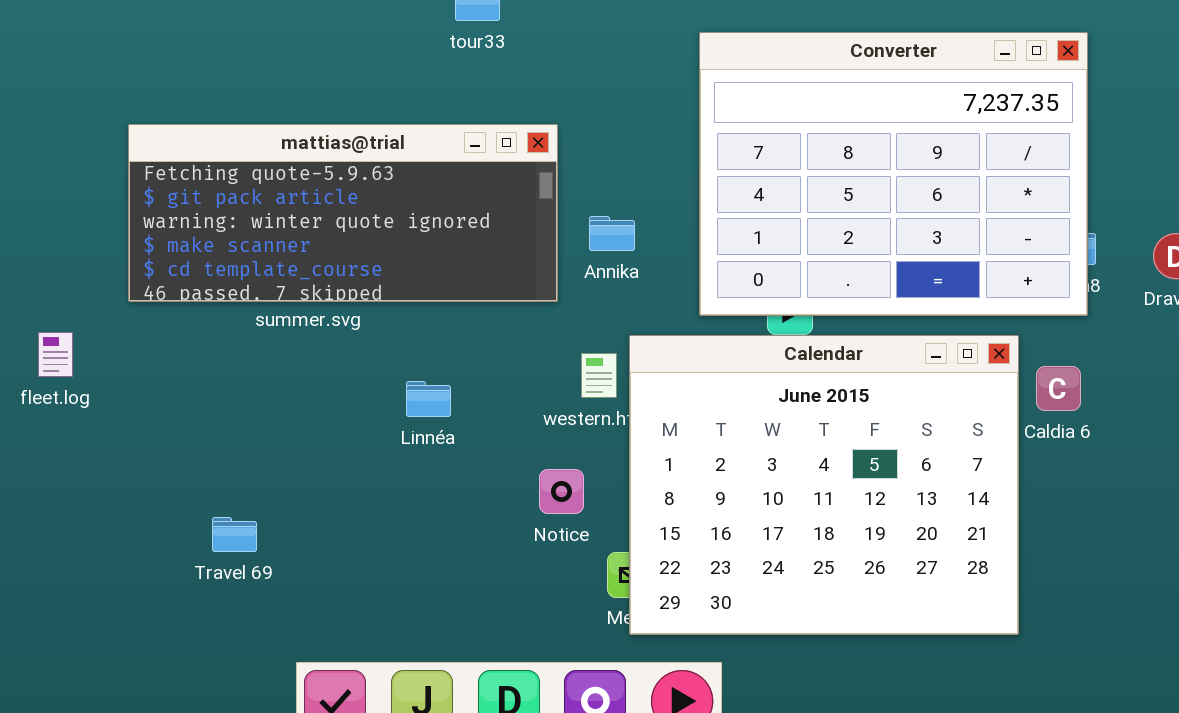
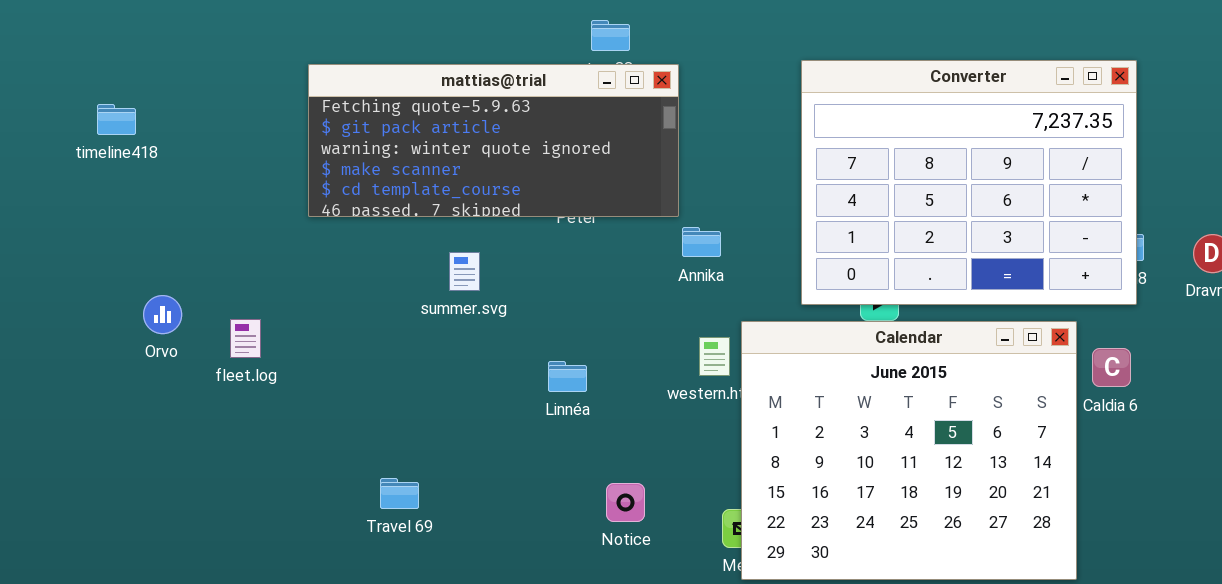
mattias@trial: [128,124,558,302] -> [308,64,679,217], moved
Annika: [589,216,635,251] -> [682,227,721,257], moved
Notice: [539,469,584,514] -> [606,483,645,522], moved

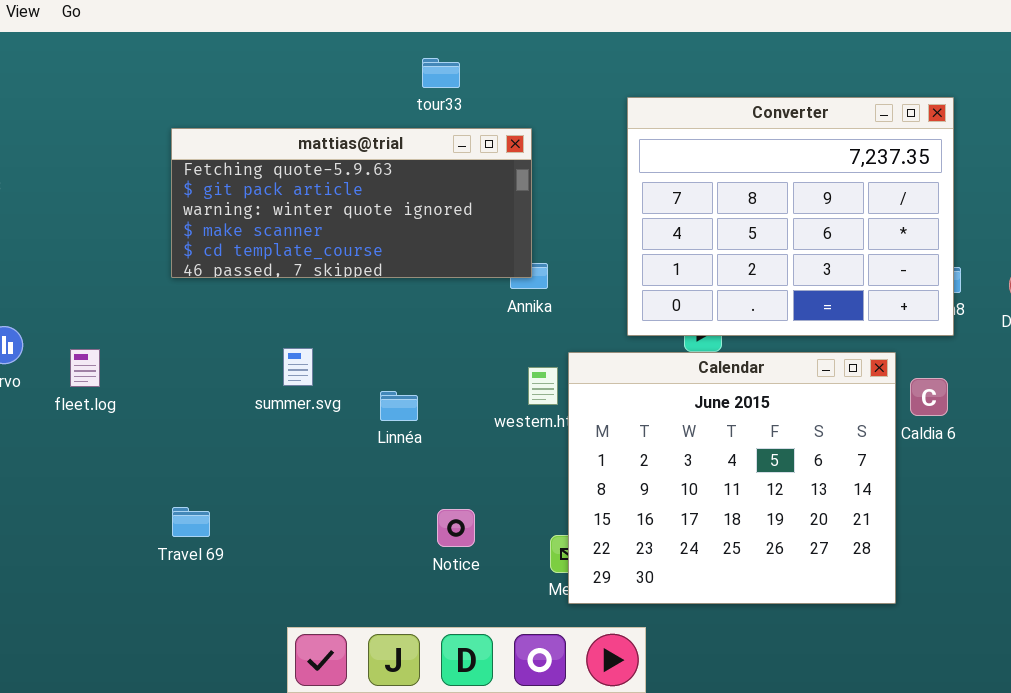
mattias@trial: [308,64,679,217] -> [171,128,532,278], moved
summer.svg: [449,252,480,291] -> [283,348,313,386], moved
Travel 69: [380,478,419,509] -> [172,507,210,537], moved

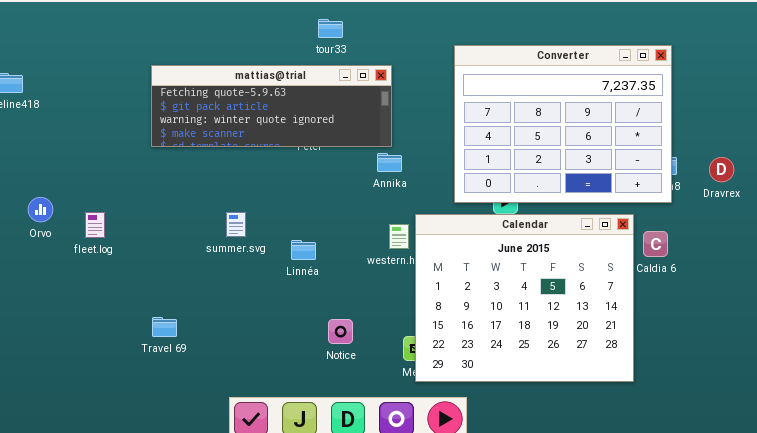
mattias@trial: [171,128,532,278] -> [151,65,392,147], resized

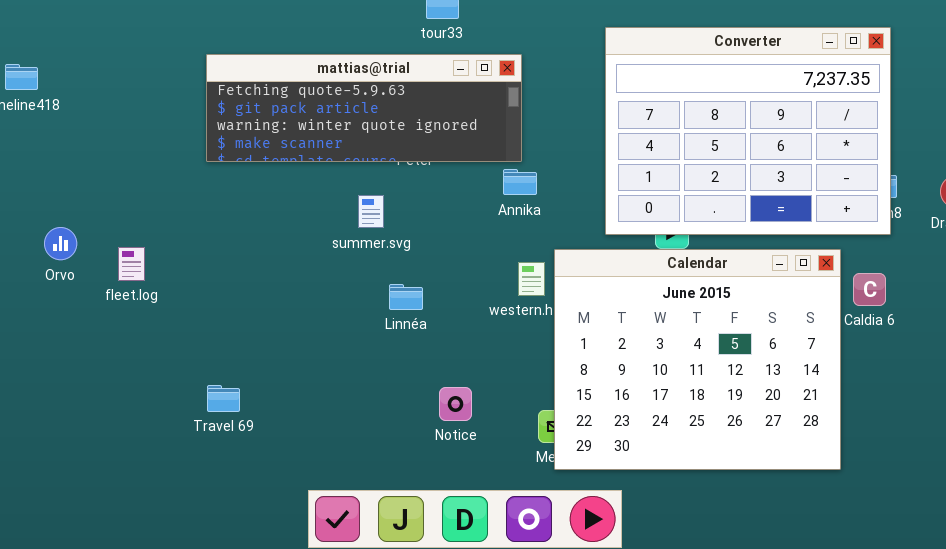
summer.svg: [226,212,246,237] -> [358,195,384,228], moved

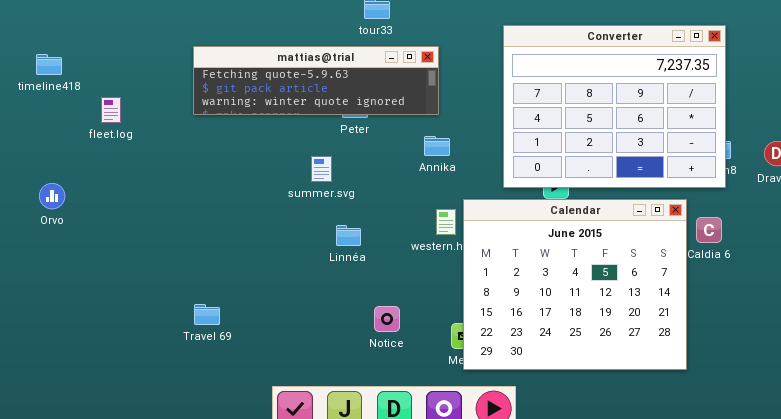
mattias@trial: [206,54,522,162] -> [193,46,439,115], resized
Orvo: [44,227,77,260] -> [39,183,65,209], moved
fleet.log: [118,247,145,281] -> [101,97,121,123], moved

